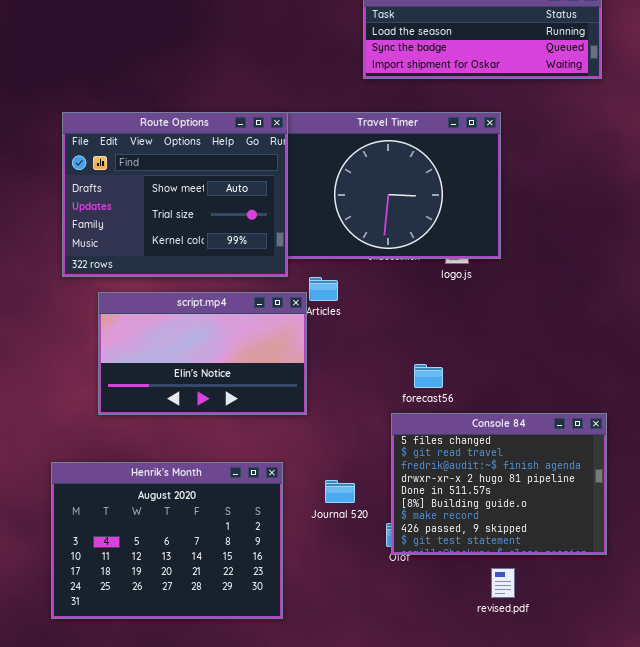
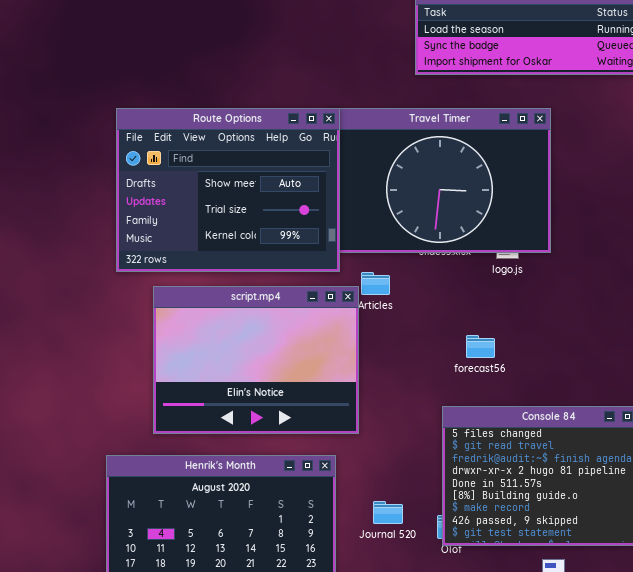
script.mp4: [98,292,307,415] -> [153,286,359,434], resized
forecast56: [414,364,443,388] -> [466,335,495,358], moved
Journal 520: [325,480,355,503] -> [373,501,403,524], moved

